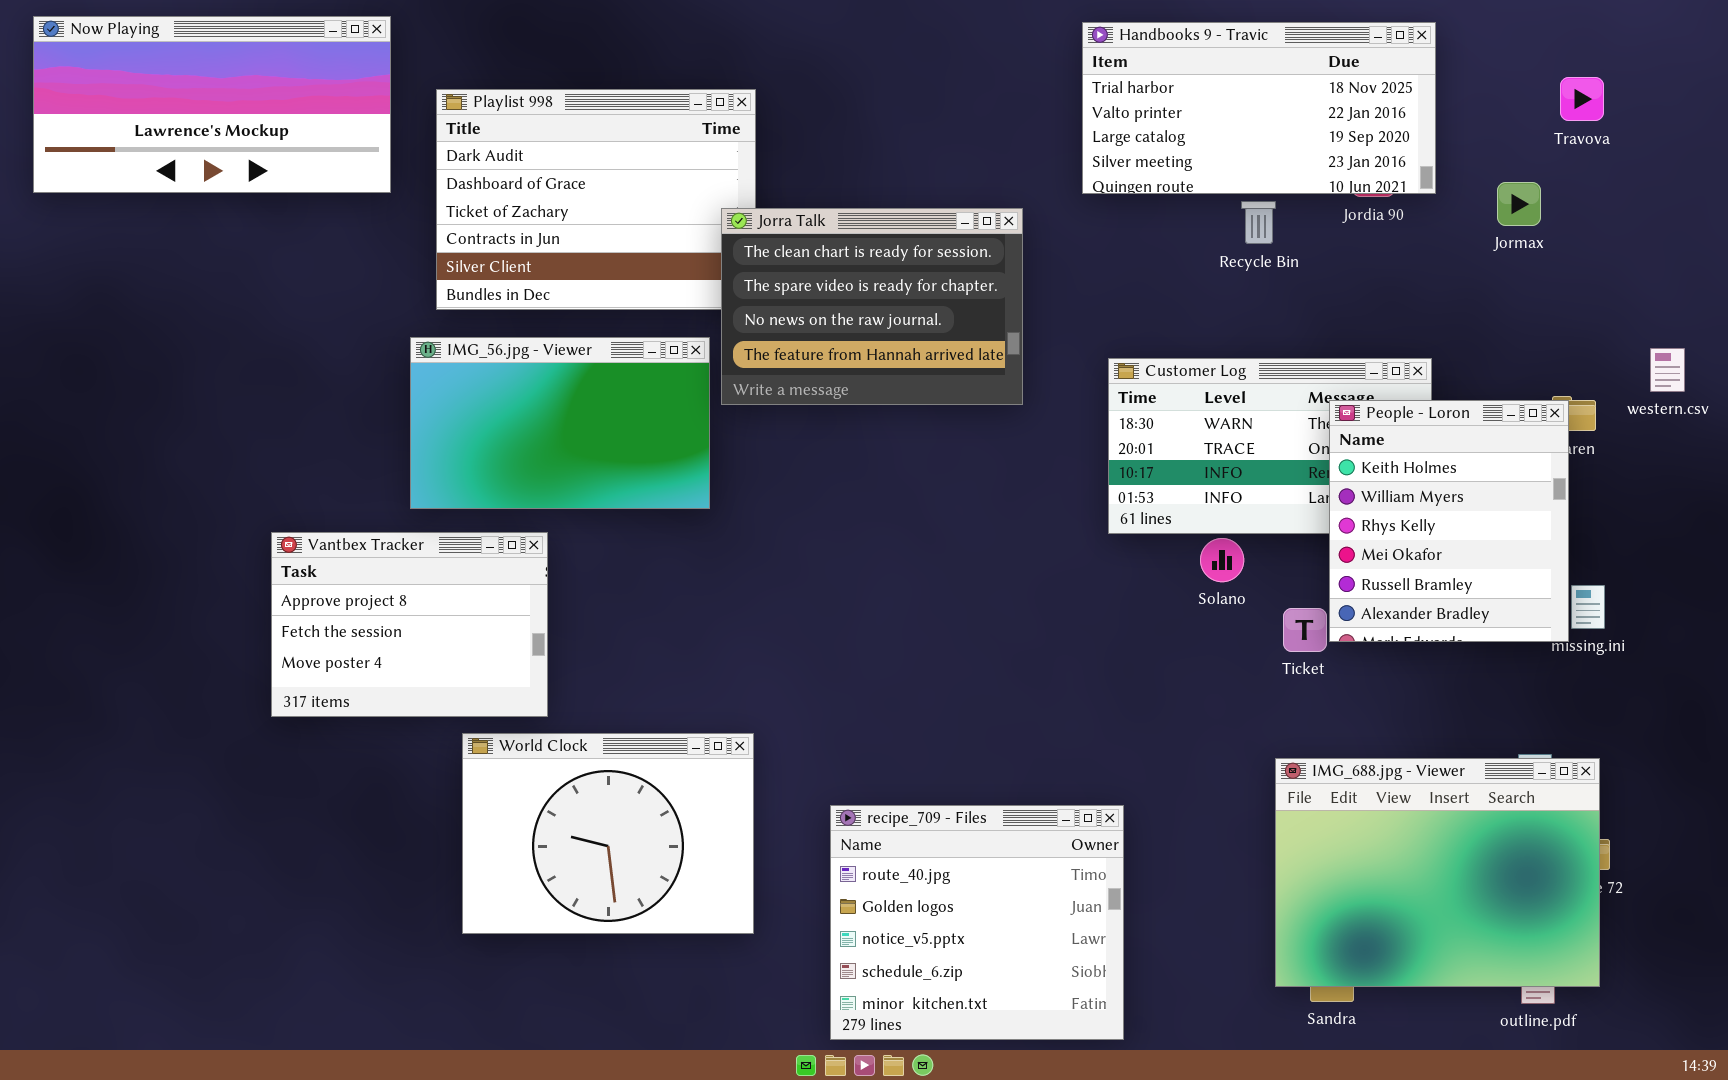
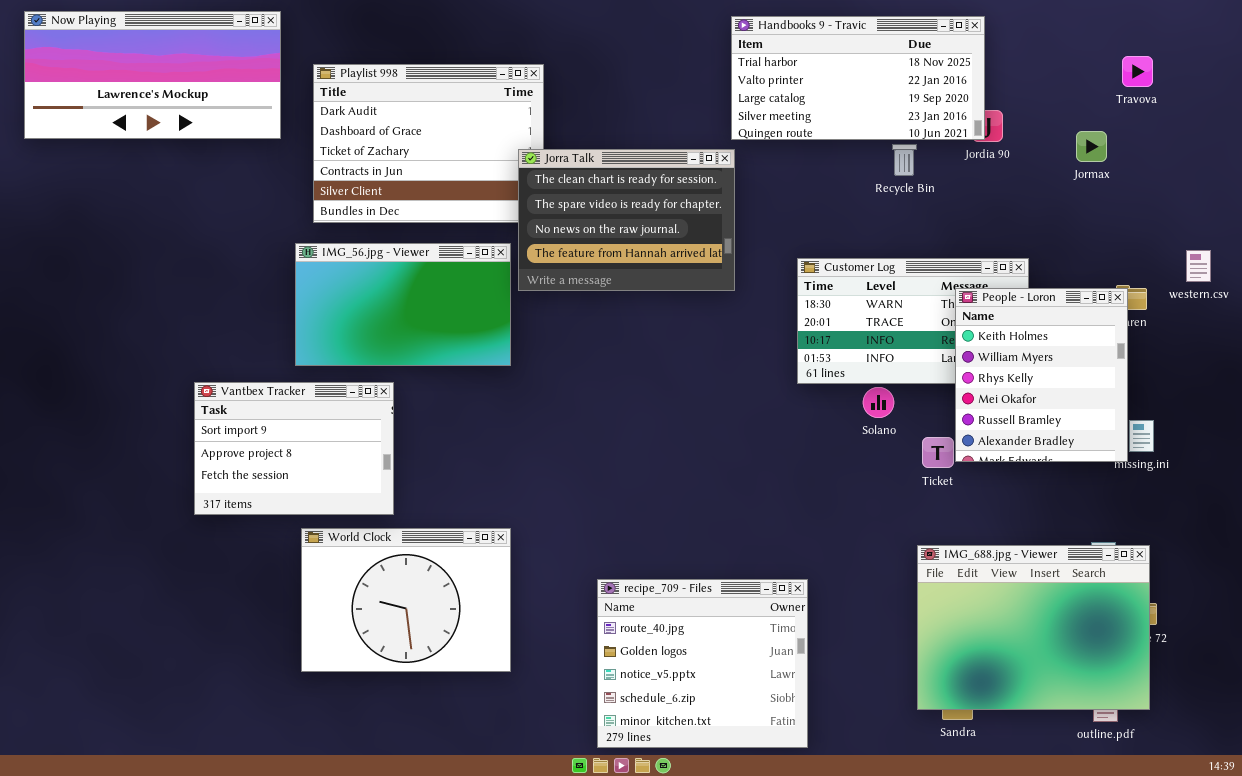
Handbooks 9 - Travic: [1082,22,1436,194] -> [731,16,985,140], moved
Vantbex Tracker: [271,532,548,717] -> [194,382,394,515], scrolled up 1 row
World Clock: [462,733,754,934] -> [301,528,511,672], moved

